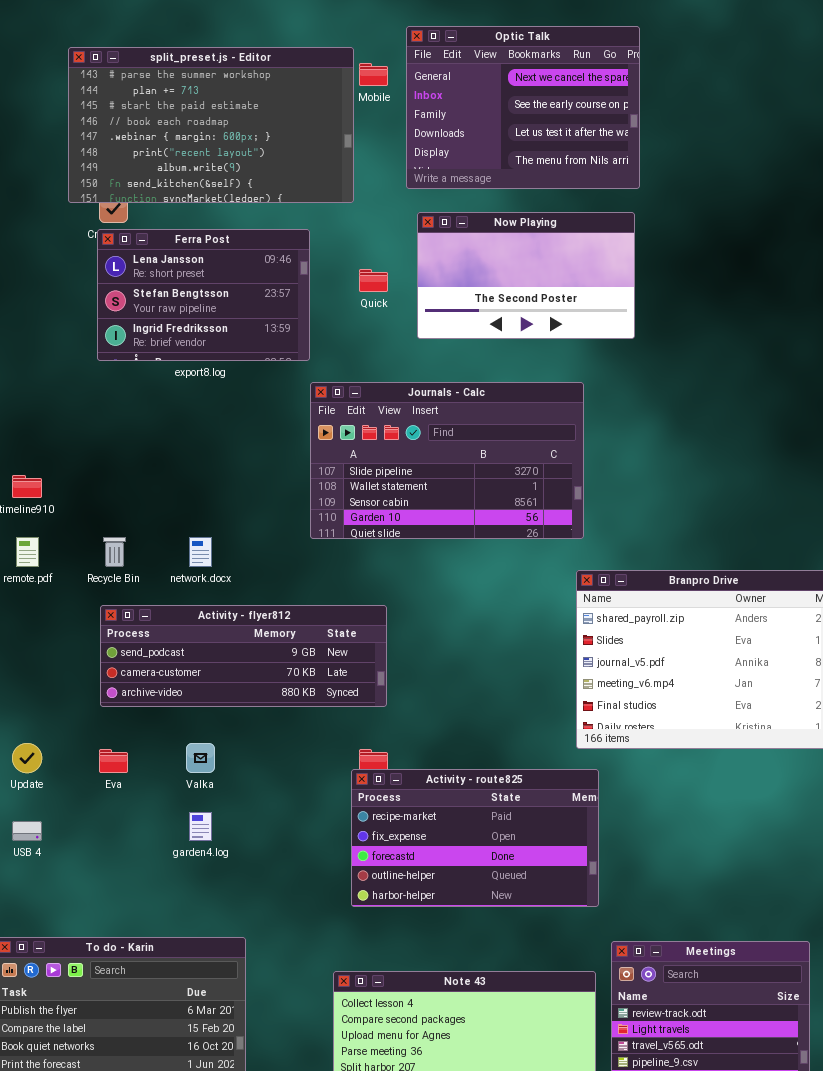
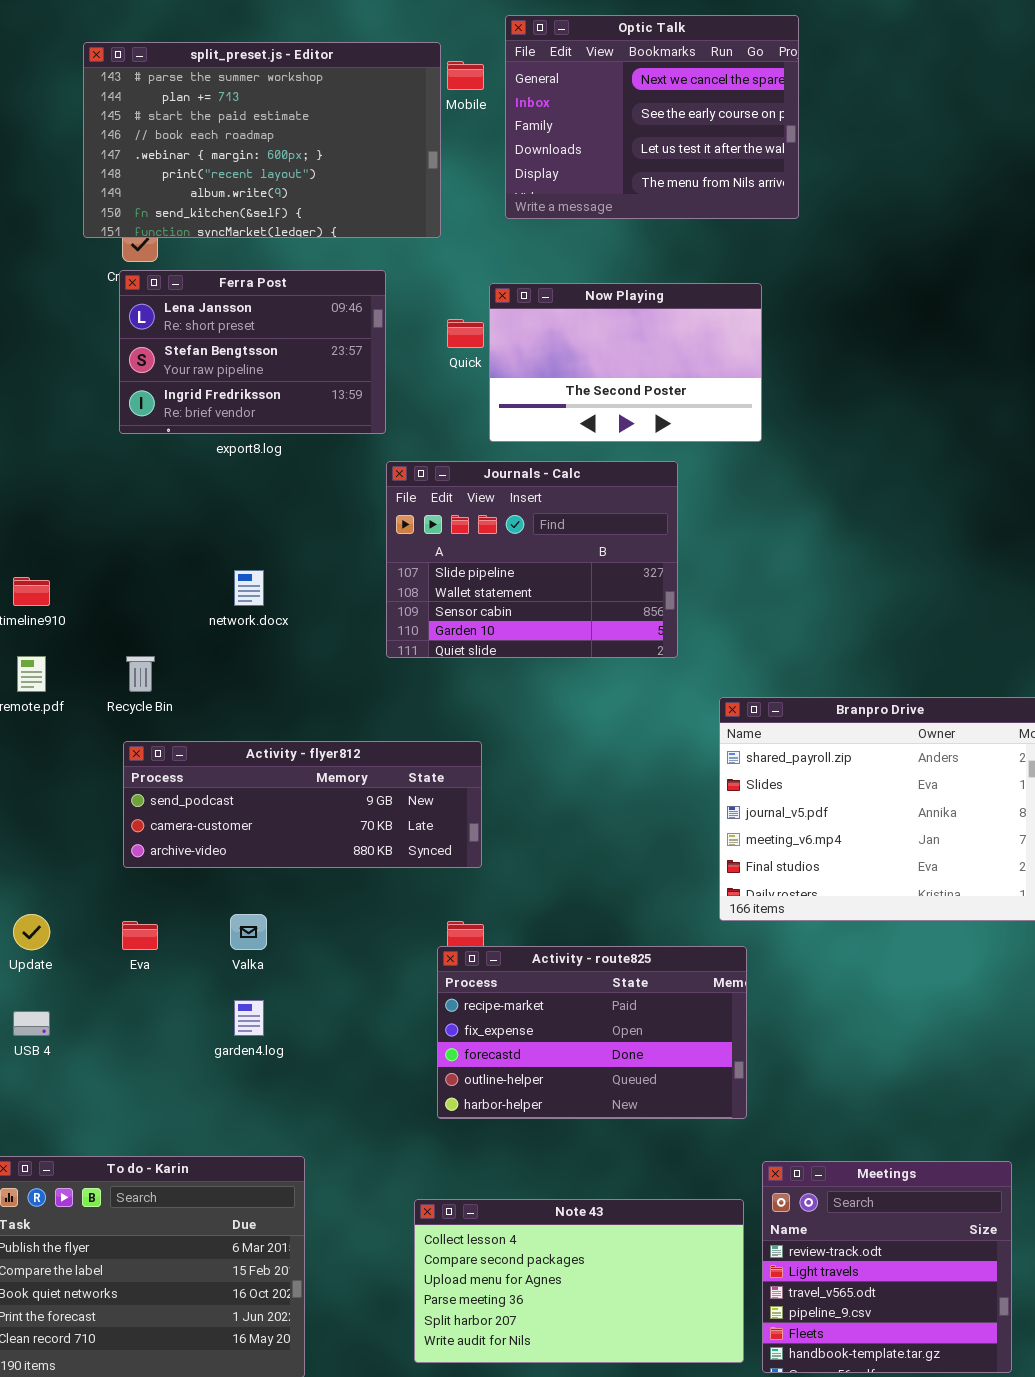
Now Playing: [417,212,635,339] -> [489,283,762,442], moved
Journals - Calc: [310,382,584,539] -> [386,461,678,658], resized
network.docx: [189,537,212,567] -> [234,570,264,606], moved

